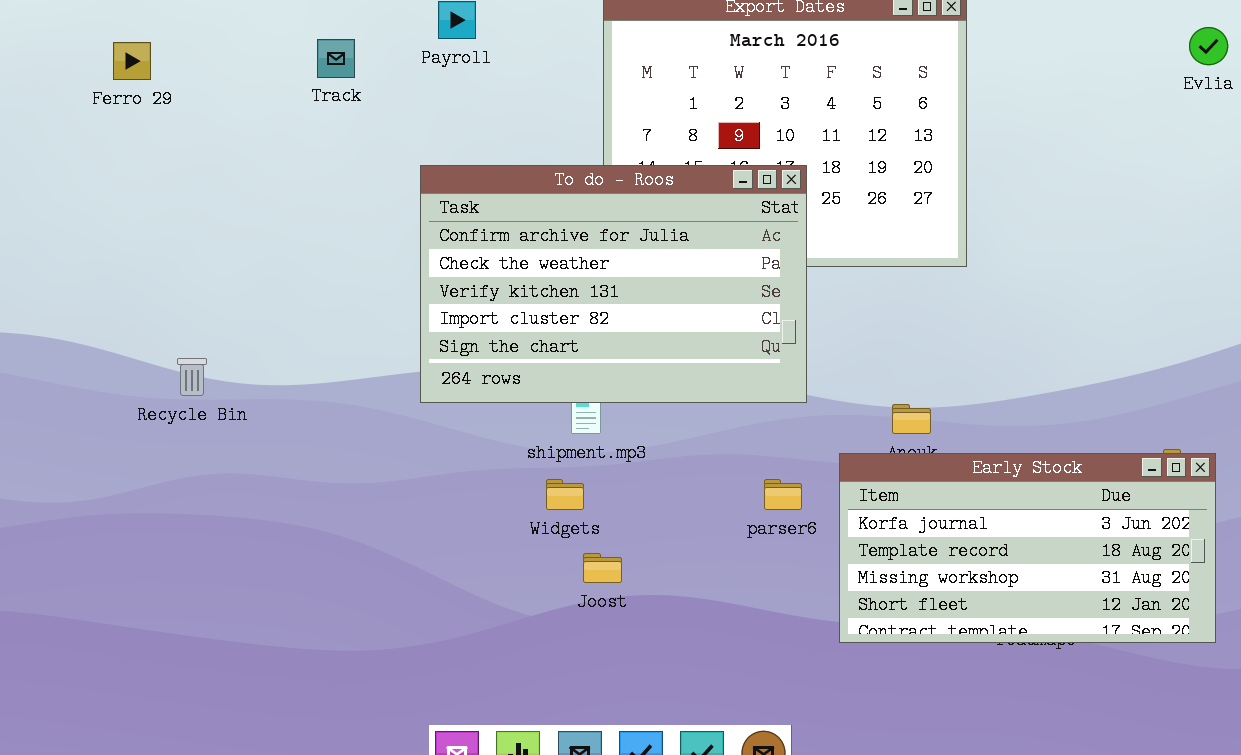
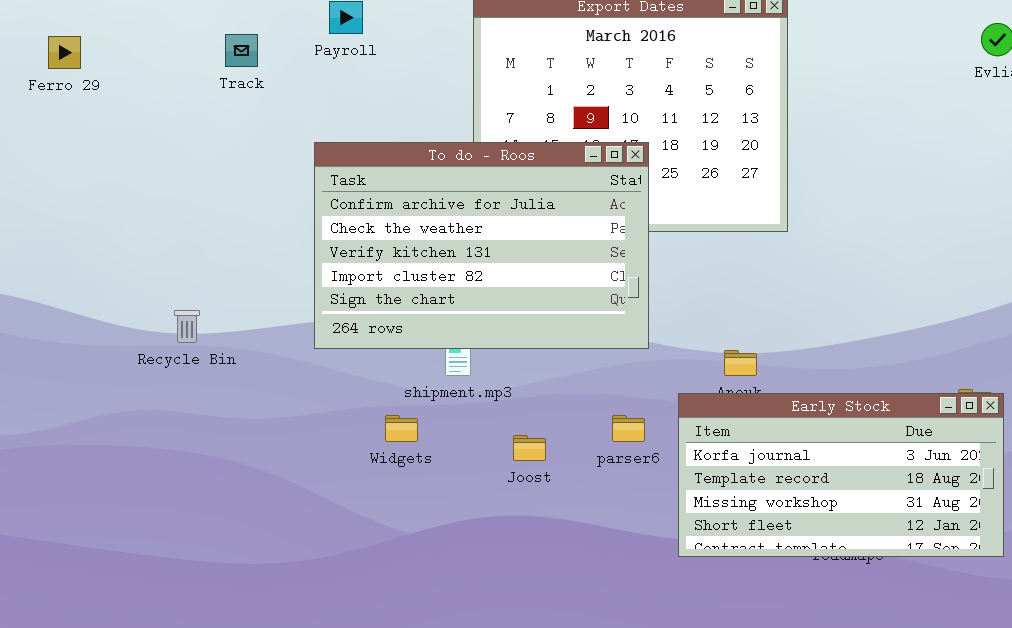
Recycle Bin: [177,358,207,396] -> [174,310,200,343], moved
Widgets: [546,479,584,510] -> [385,415,418,442], moved
Joost: [583,553,622,583] -> [513,435,546,461], moved

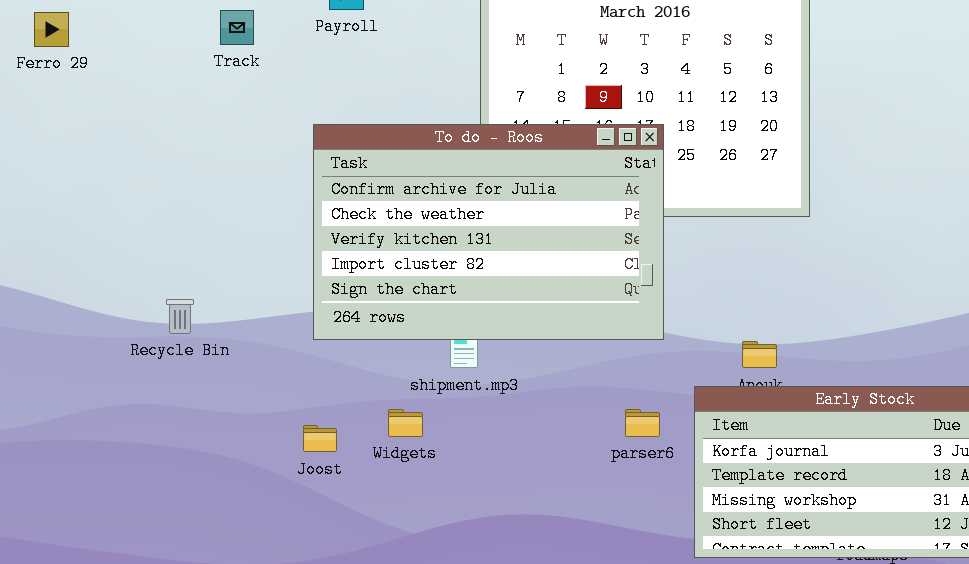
Joost: [513,435,546,461] -> [303,425,337,452], moved

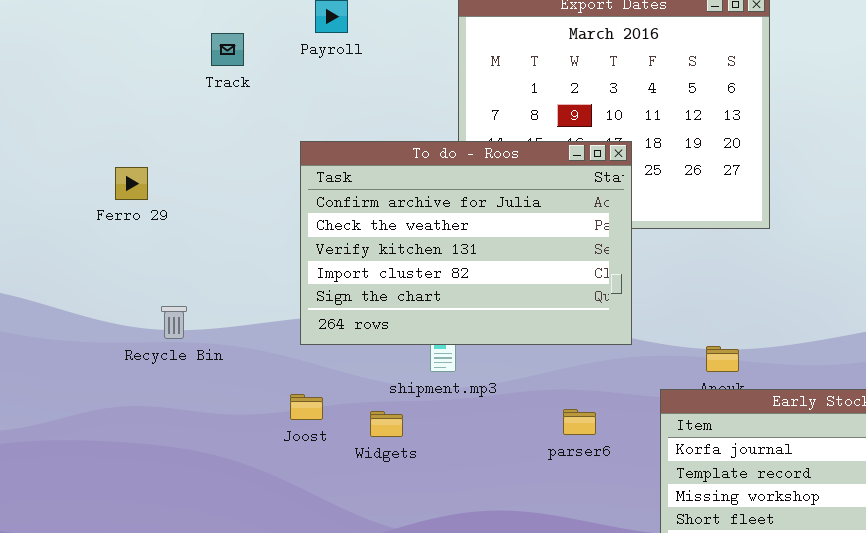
Ferro 29: [34,12,69,47] -> [115,167,148,200], moved
parser6: [625,409,660,437] -> [563,409,596,435], moved
Joost: [303,425,337,452] -> [290,394,323,420], moved

